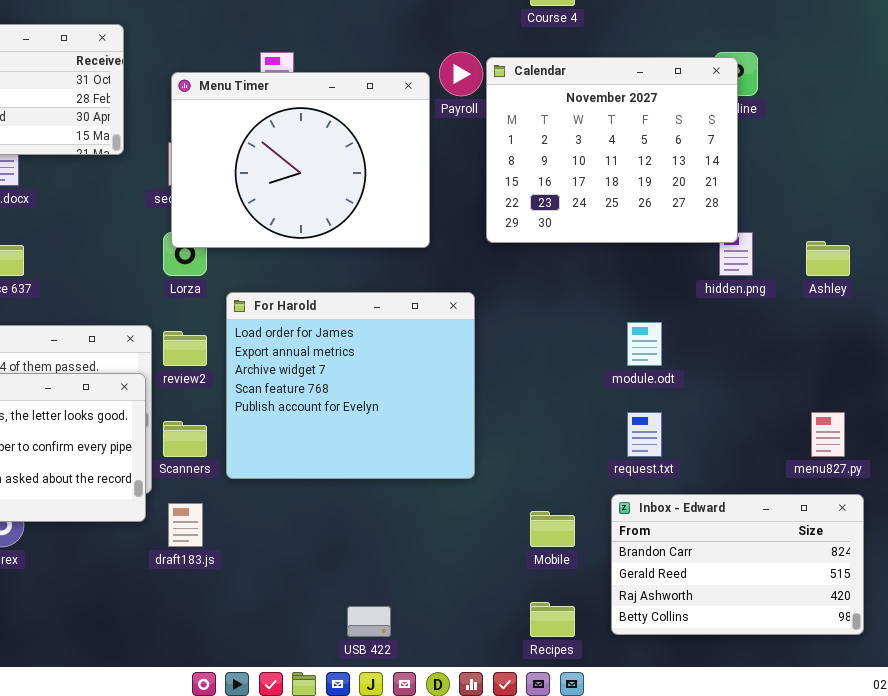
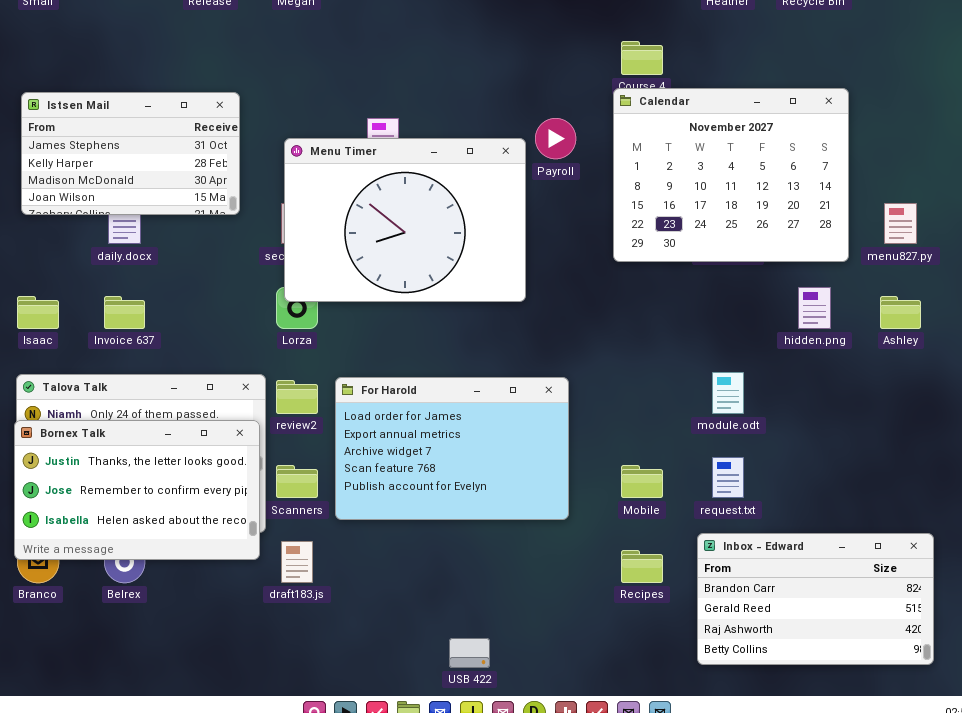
Calendar: [486,57,738,243] -> [613,88,849,262], moved
For Harold: [226,292,475,479] -> [335,377,569,520], resized
menu827.py: [811,412,845,457] -> [884,203,917,244], moved
Mobile: [530,511,575,547] -> [621,465,663,498], moved
Recipes: [530,602,575,637] -> [621,550,663,583], moved

